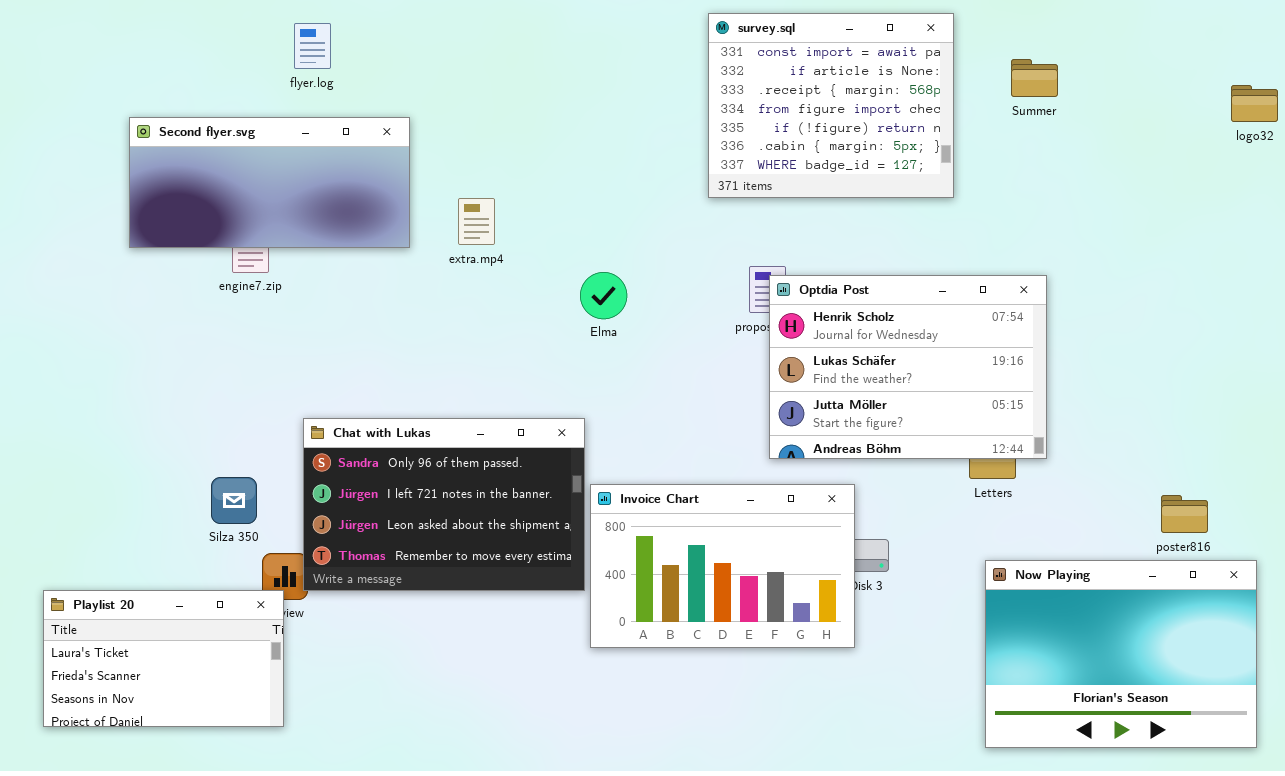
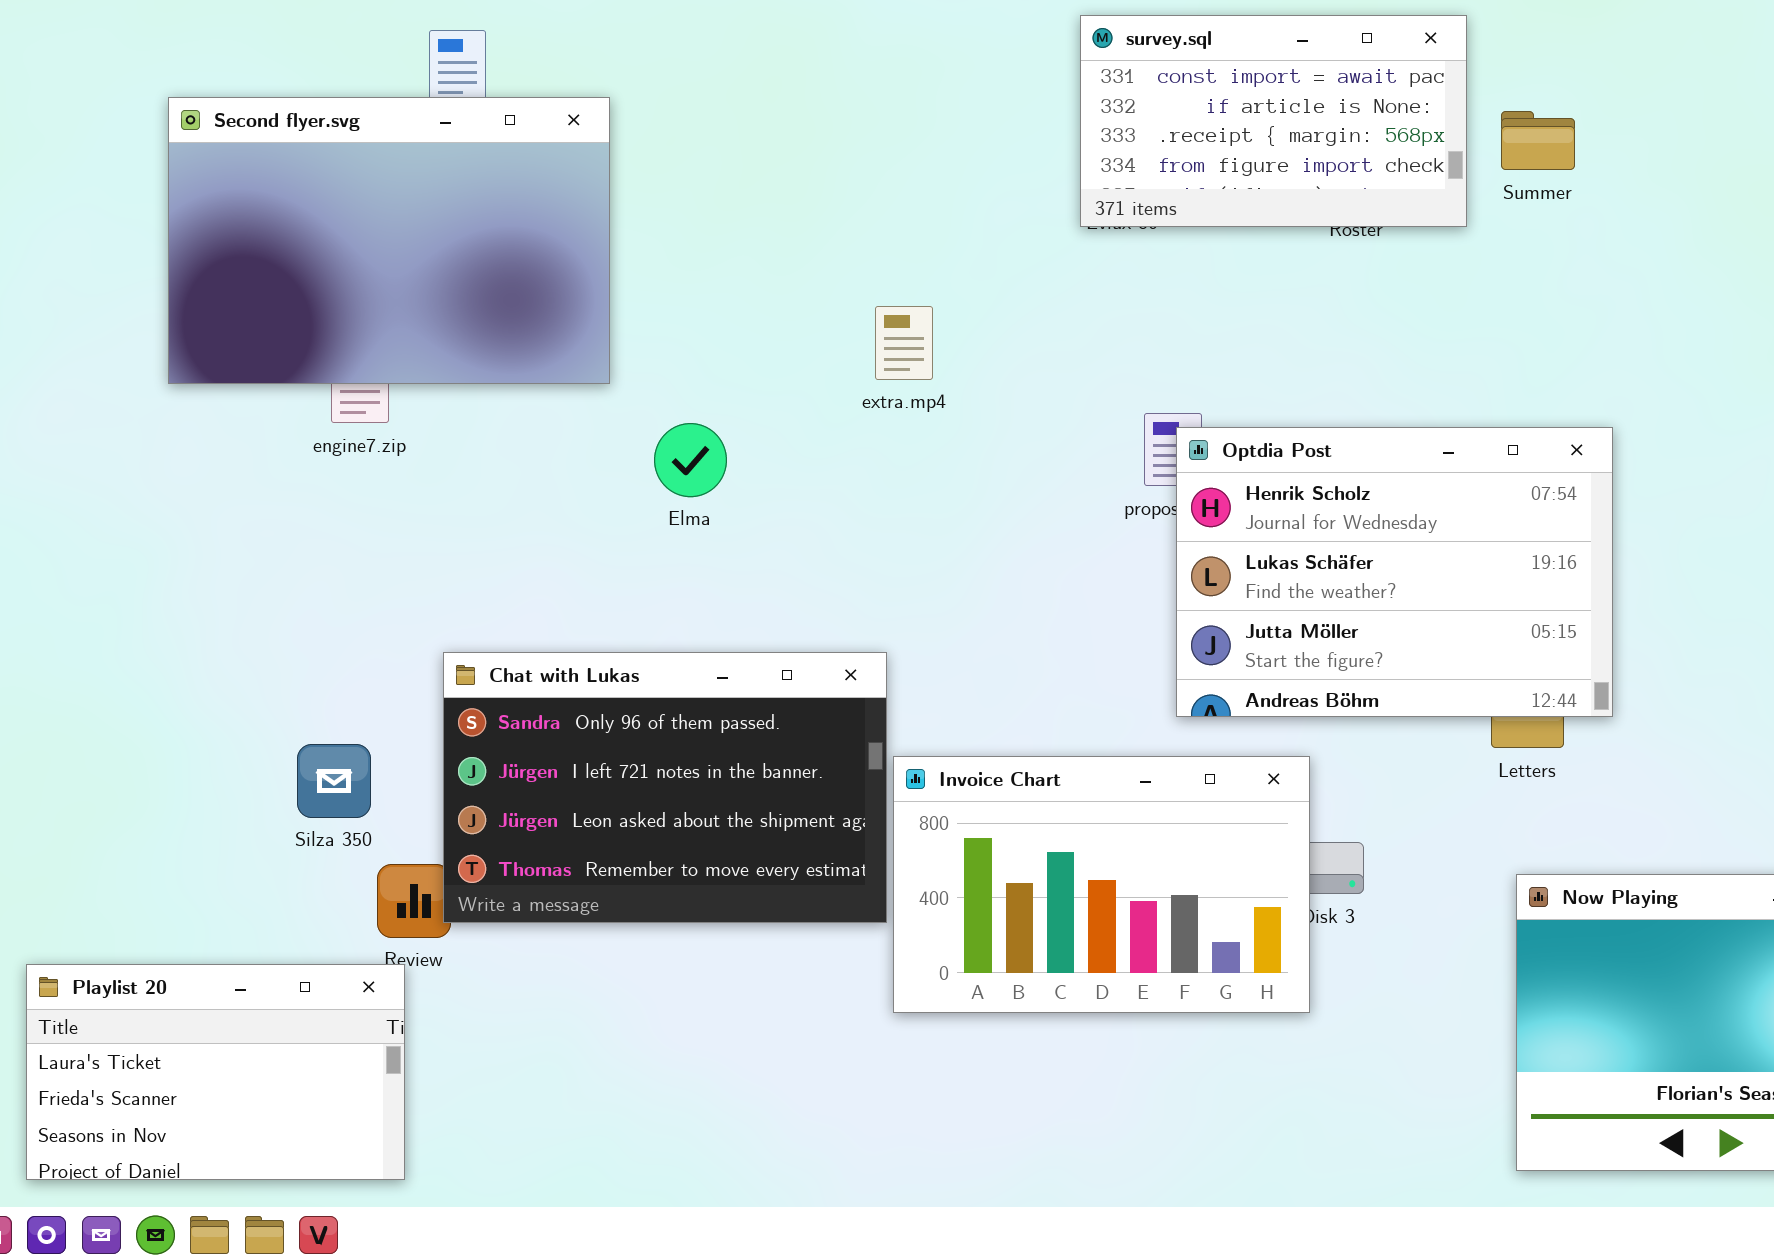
survey.sql: [708,13,954,198] -> [1080,15,1467,227], resized
Summer: [1011,59,1058,97] -> [1501,111,1575,170], moved
Second flyer.svg: [129,117,410,248] -> [168,97,610,384], resized
extra.mp4: [458,198,495,245] -> [875,306,933,380], moved
Elma: [580,272,627,319] -> [654,423,727,497], moved
Playlist 20: [43,590,284,727] -> [26,964,405,1180], moved

